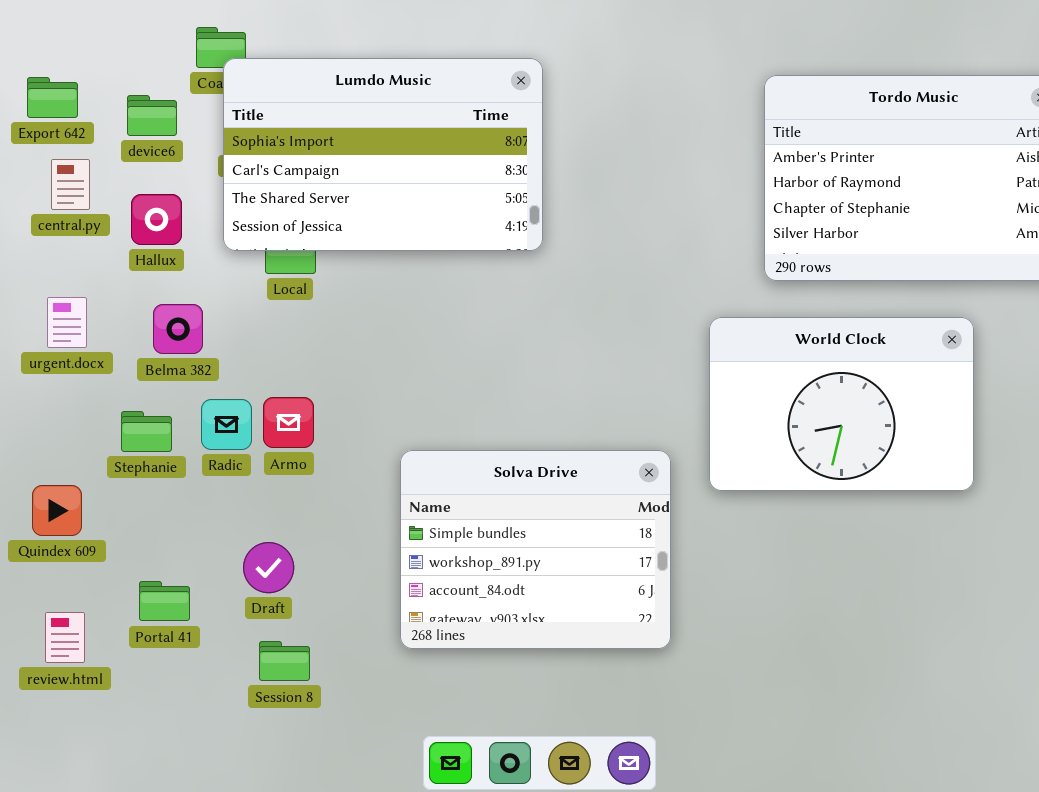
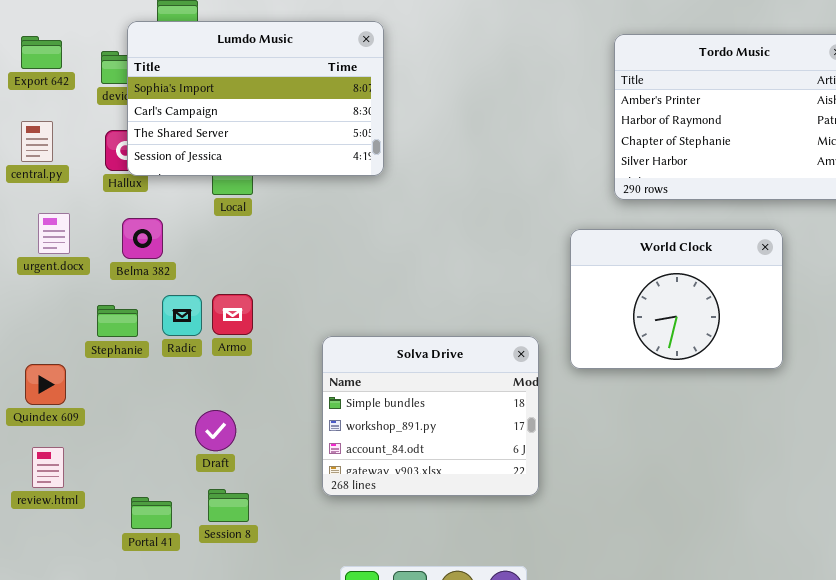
Lumdo Music: [223,58,543,251] -> [127,21,384,176], moved
central.py: [51,159,90,210] -> [21,121,53,162], moved
Portal 41: [139,581,190,621] -> [131,497,172,529], moved
review.html: [45,612,85,663] -> [32,447,64,488], moved

